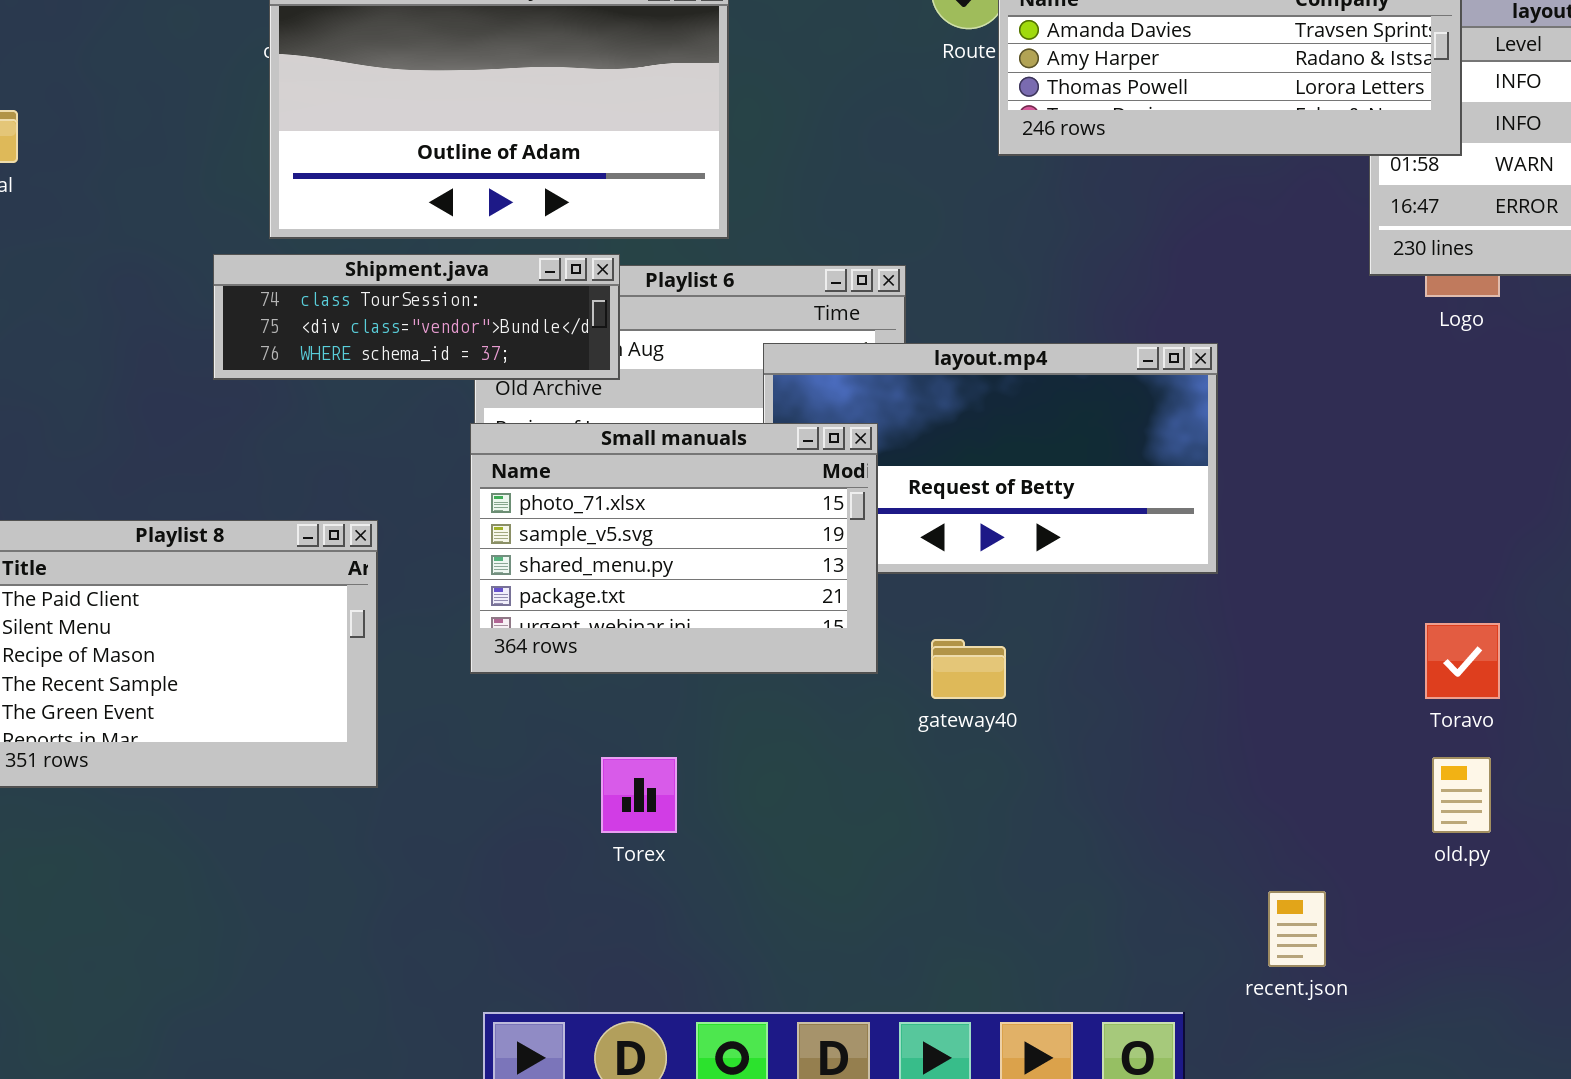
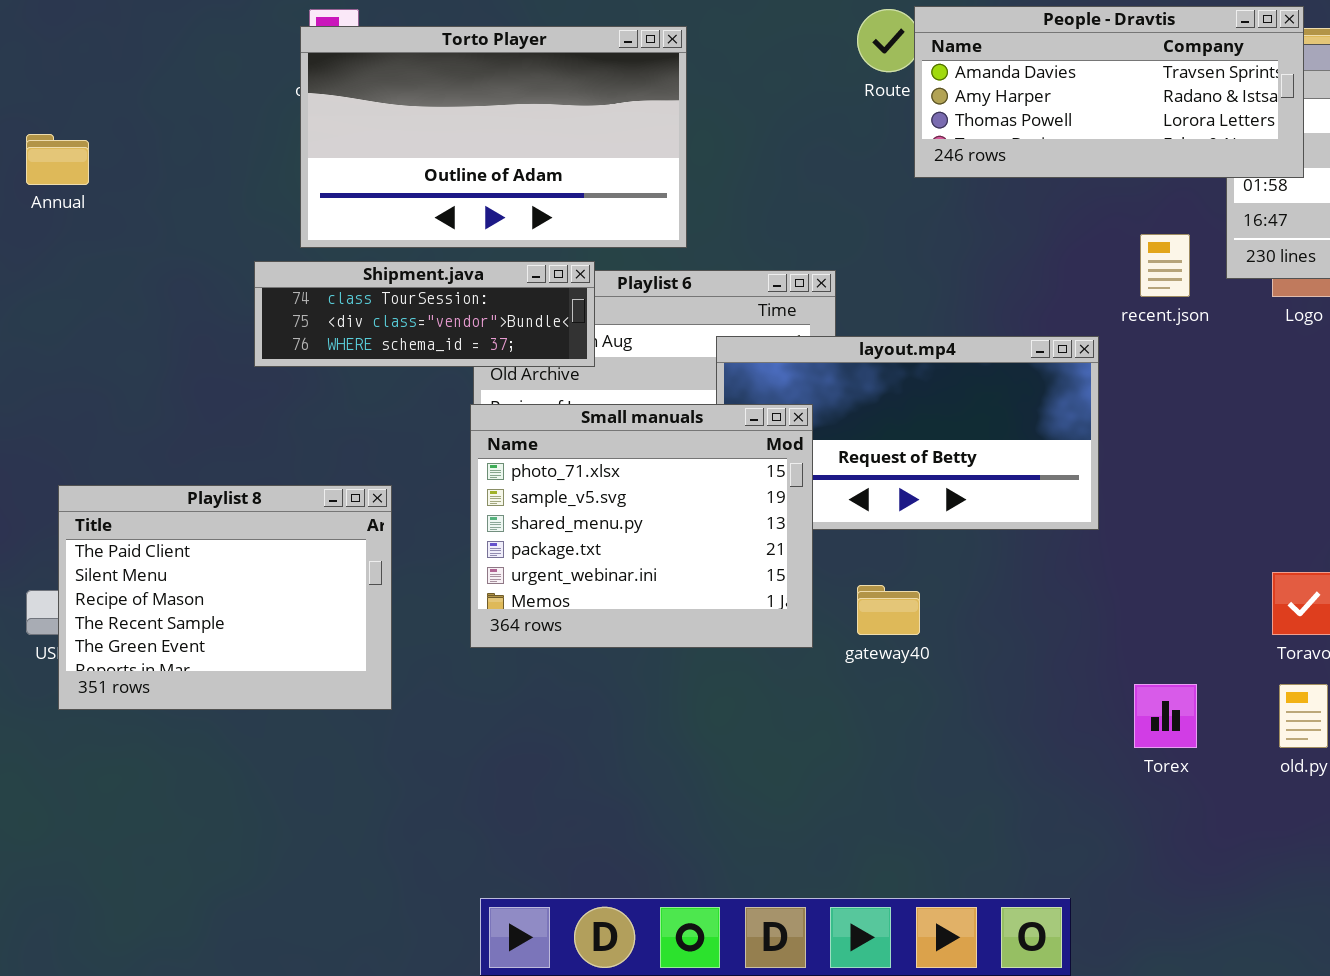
Small manuals: [470,423,878,674] -> [470,404,813,648], resized
Torex: [601,757,677,833] -> [1134,684,1197,748], moved
recent.json: [1268,891,1326,967] -> [1140,234,1190,297], moved

